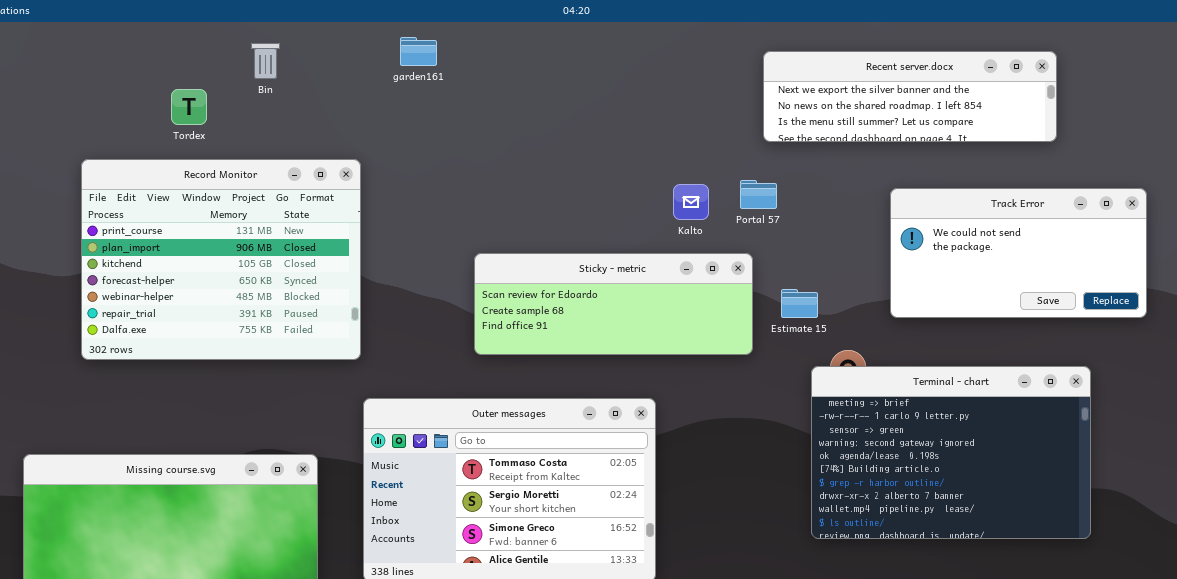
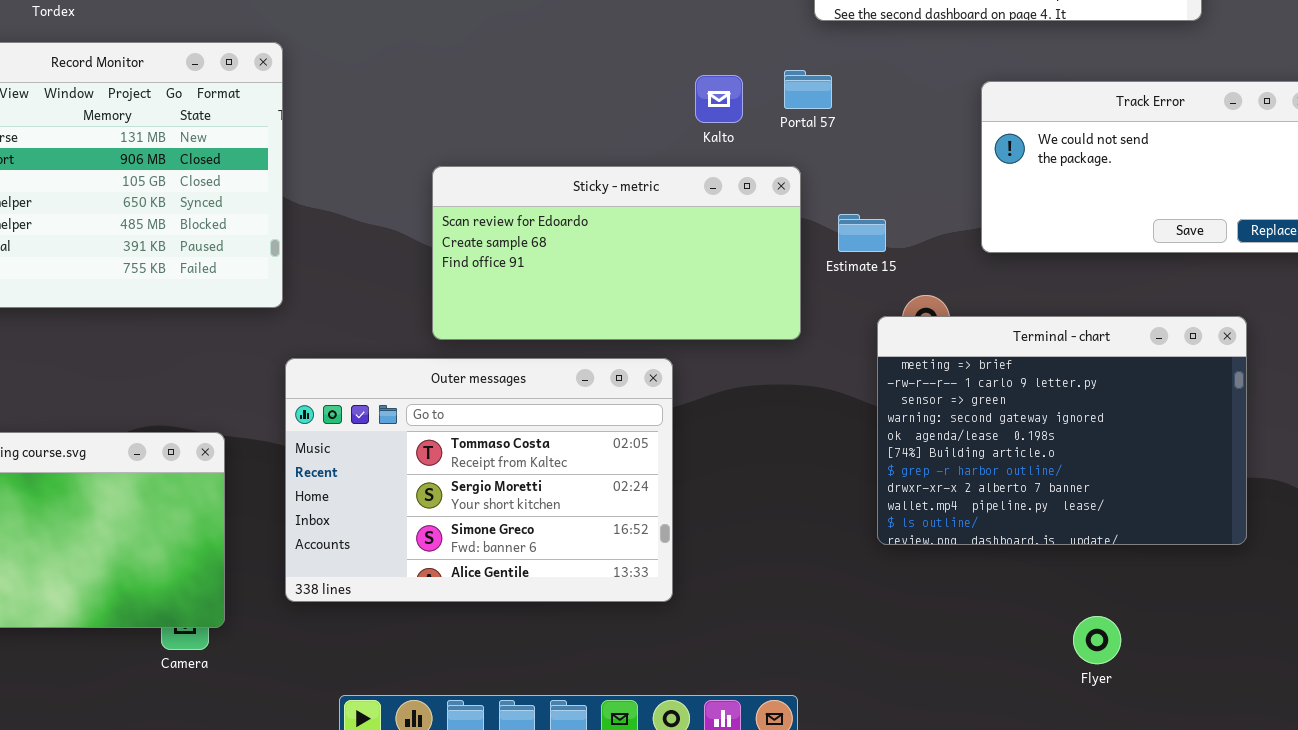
Sticky - metric: [474,253,753,355] -> [432,166,801,340], resized

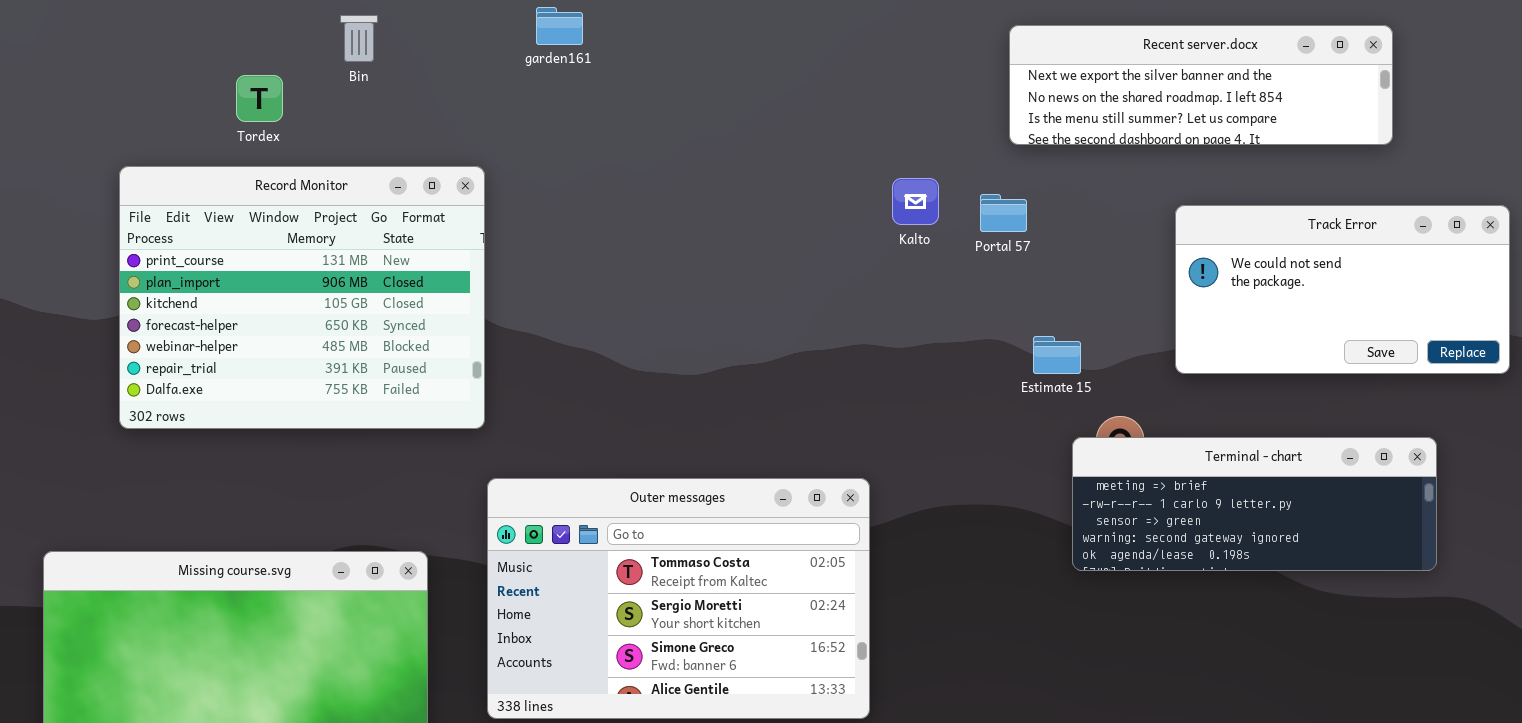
Kalto: [695,75,743,123] -> [892,178,939,225], moved
Sticky - metric: [432,166,801,340] -> none, closed
Terminal - chart: [877,316,1247,545] -> [1072,437,1437,571], resized

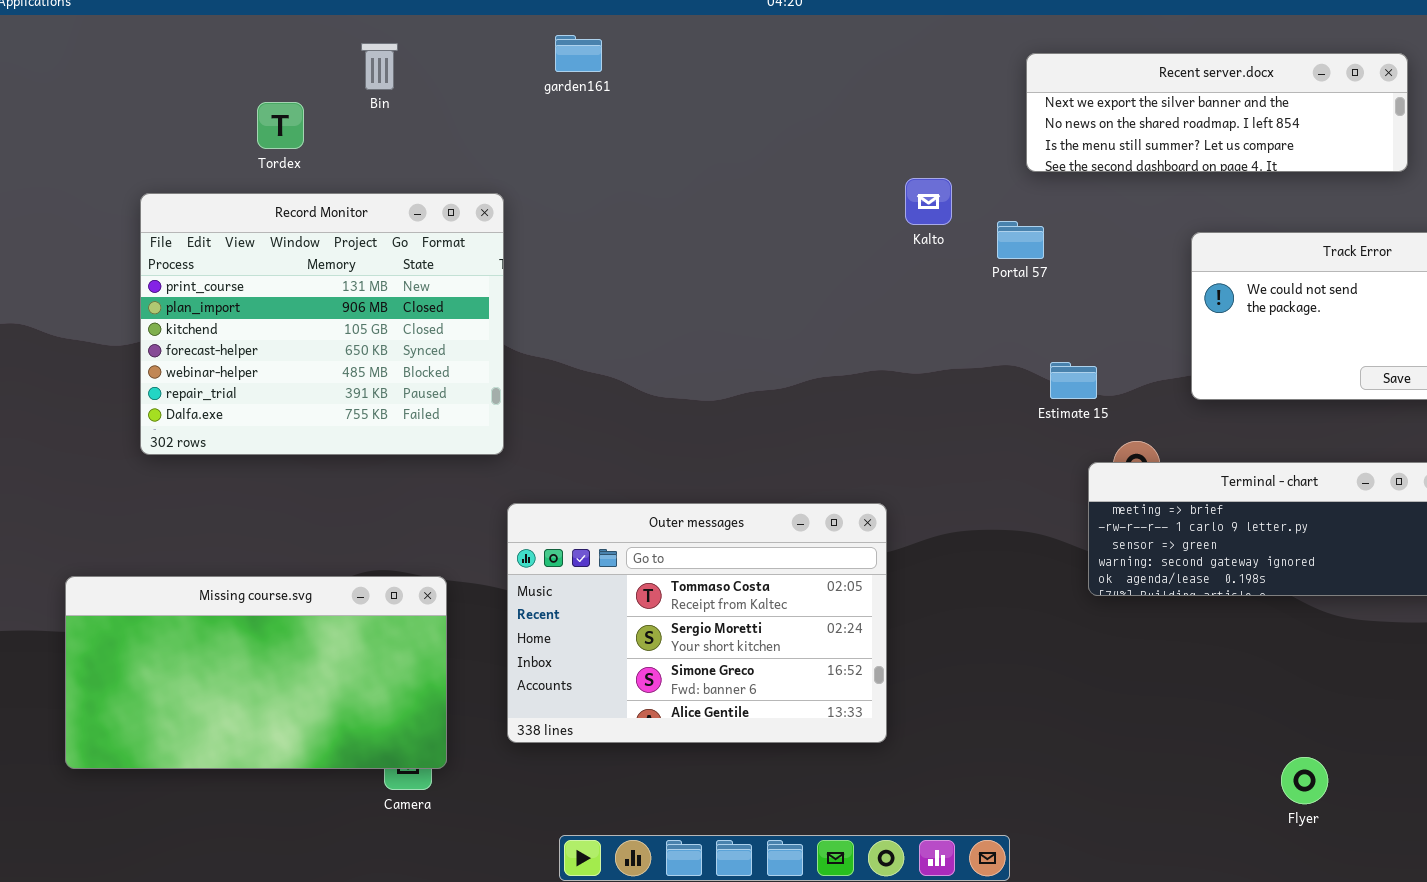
Kalto: [892,178,939,225] -> [905,178,952,225], moved

